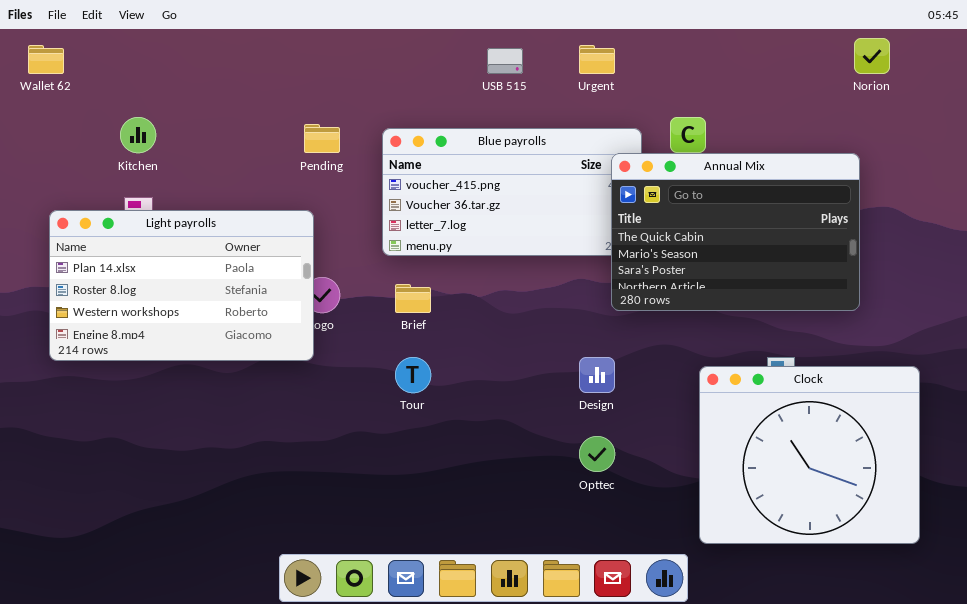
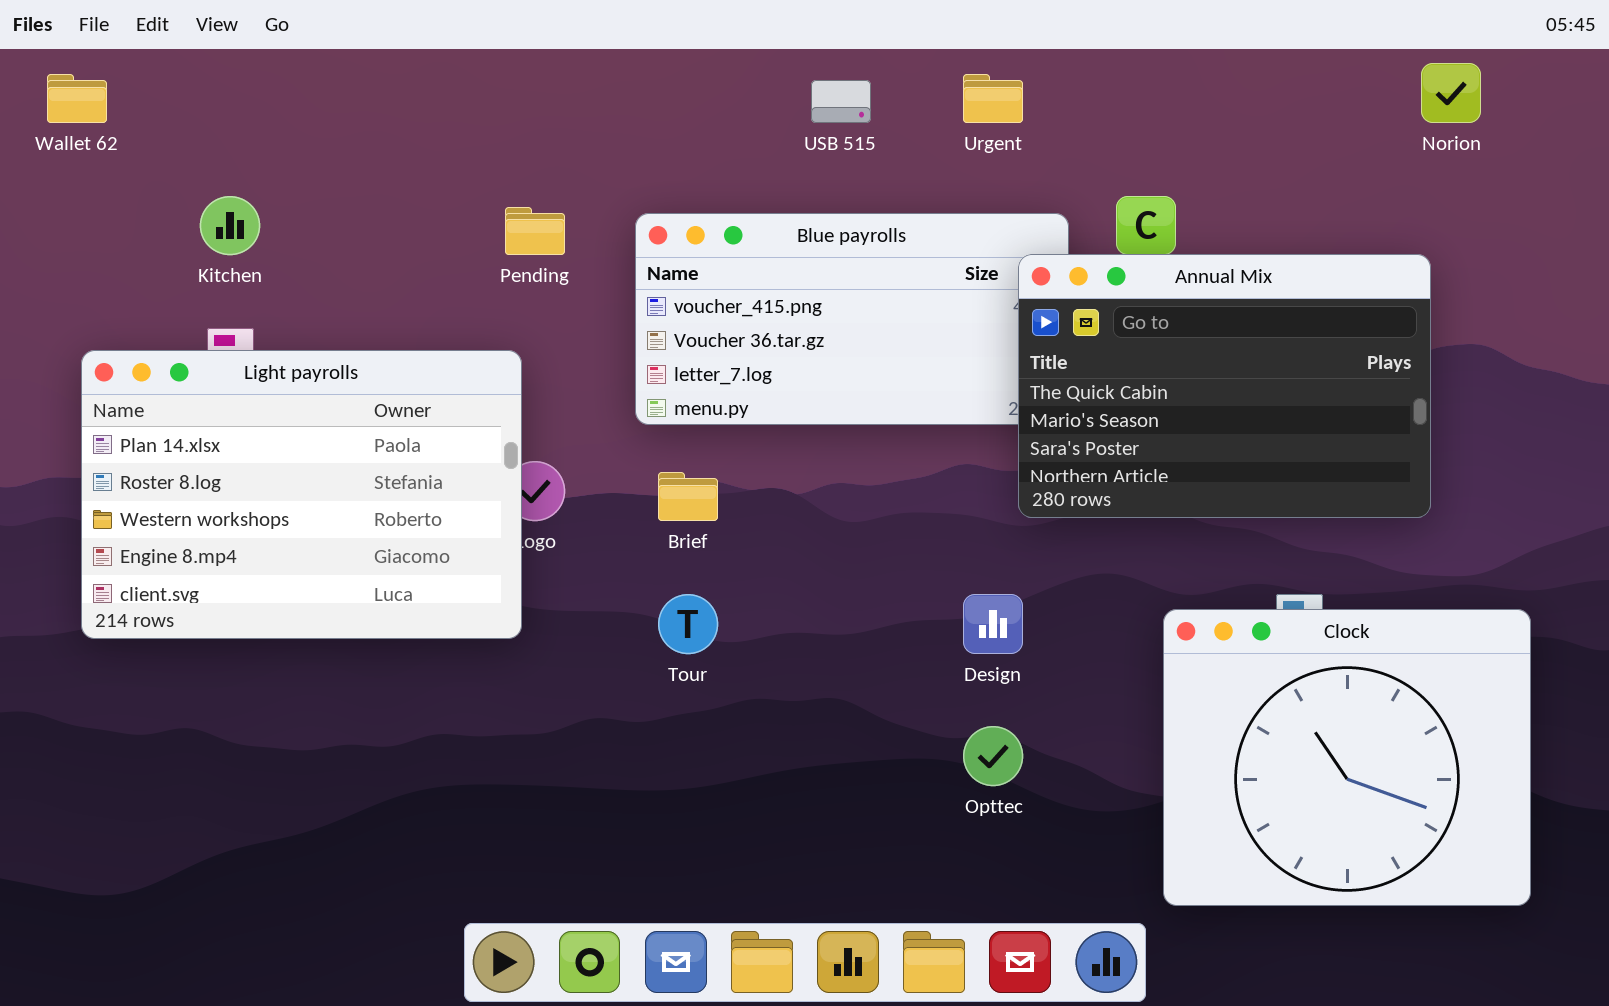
Light payrolls: [49,210,314,361] -> [81,350,522,639], resized

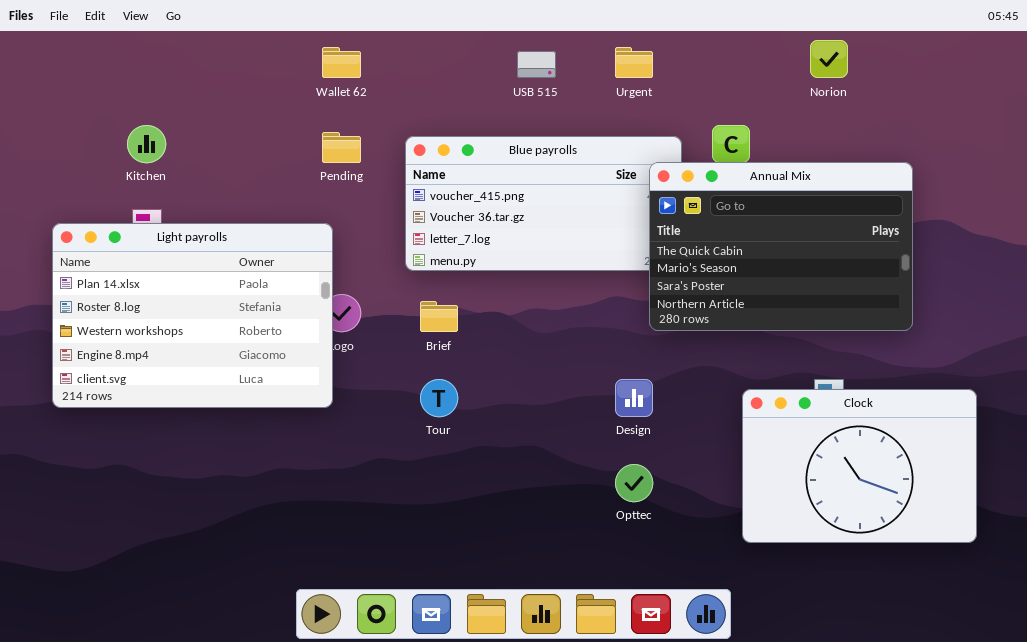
Norion: [1421,63,1481,123] -> [810,40,848,78], moved
Wallet 62: [47,74,107,123] -> [322,47,361,78], moved
Clock: [1163,609,1531,906] -> [742,389,977,543], resized

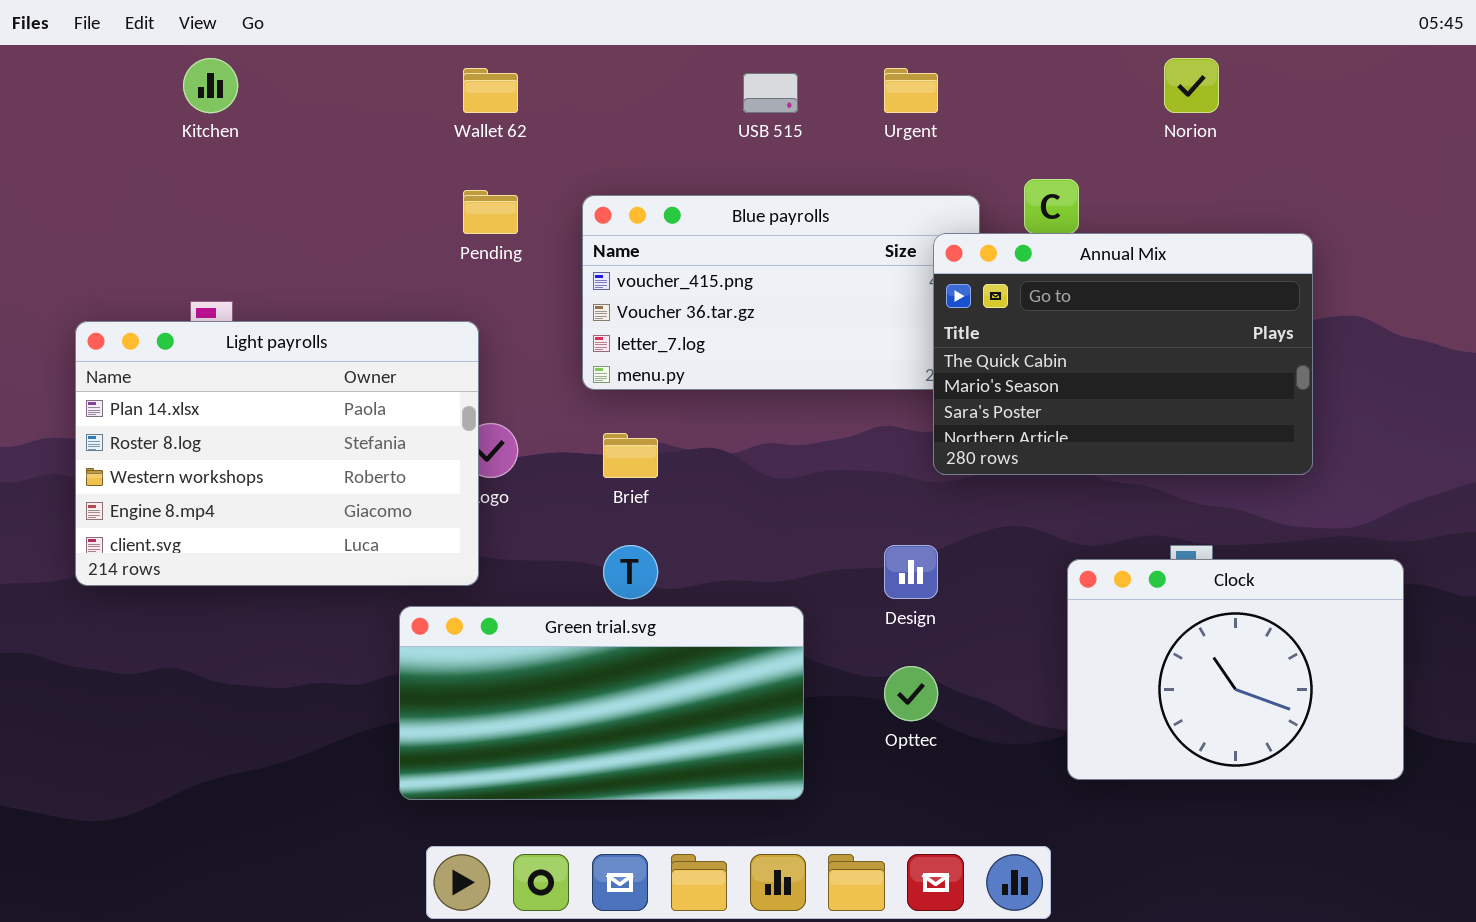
Kitchen: [127,125,166,163] -> [183,58,238,113], moved
Green trial.svg: none -> [399,606,804,800], opened

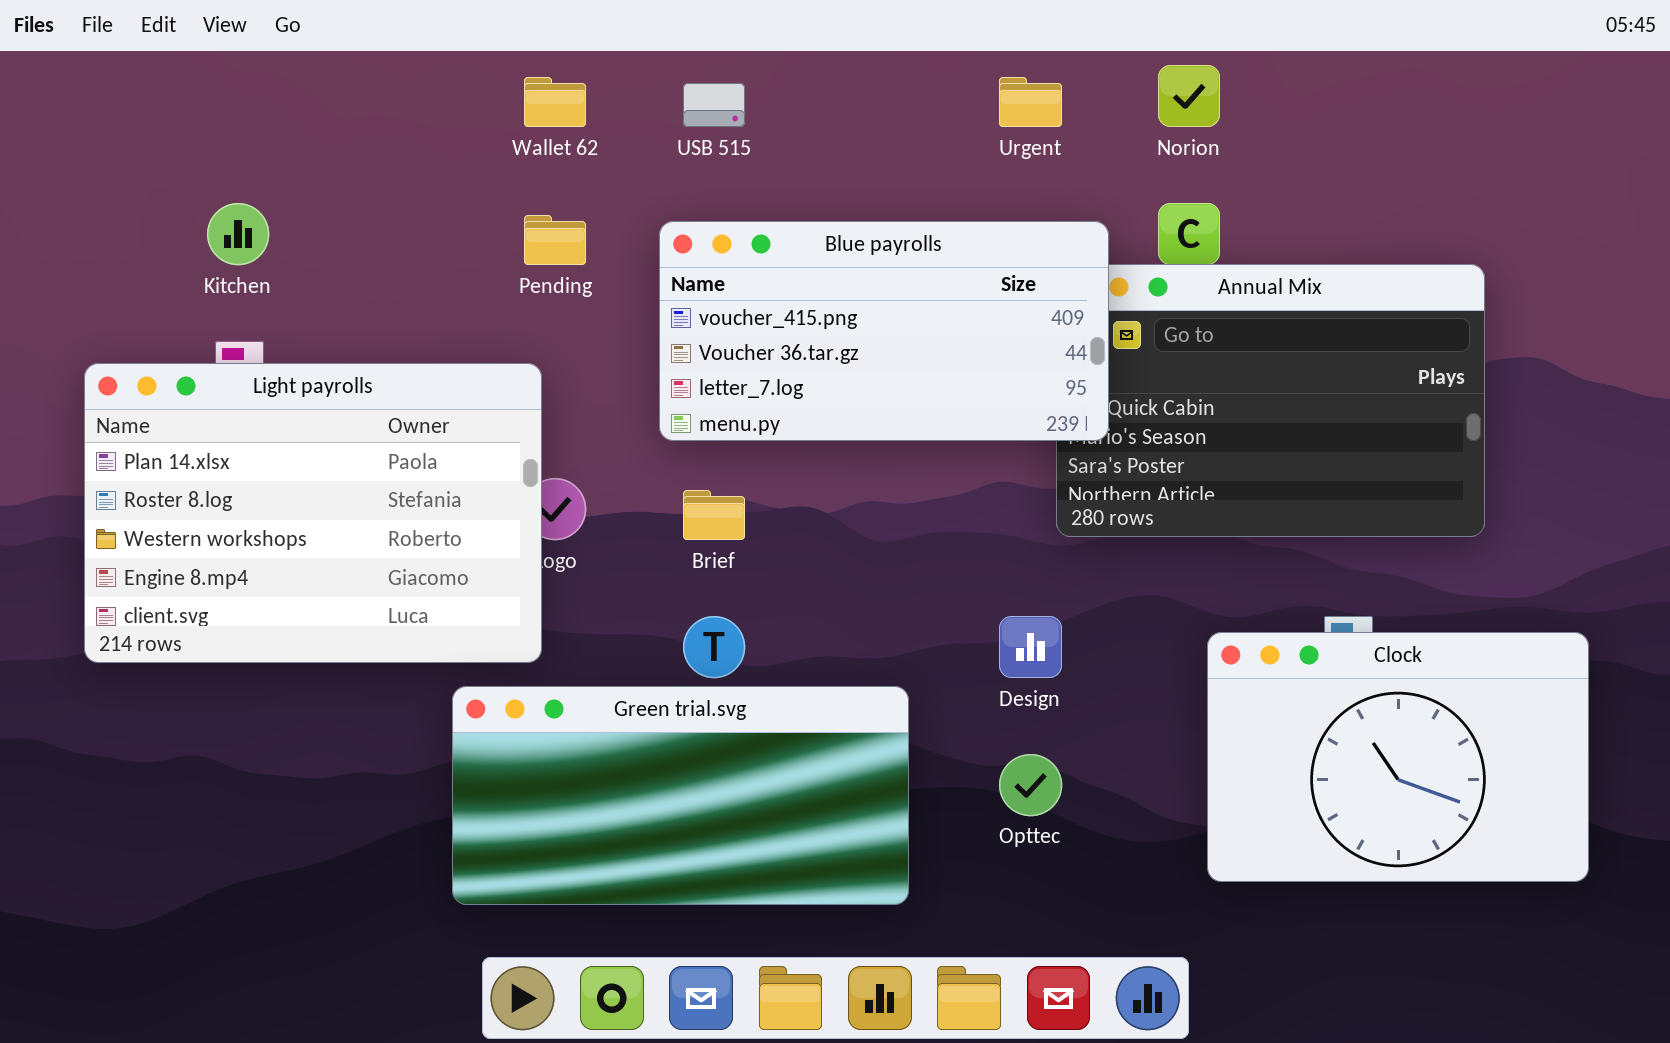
Kitchen: [183,58,238,113] -> [207,203,269,265], moved
Norion: [1164,58,1219,113] -> [1158,65,1220,127], moved
USB 515: [743,73,798,113] -> [683,83,745,127], moved
Blue payrolls: [582,195,980,390] -> [659,221,1109,441], raised

